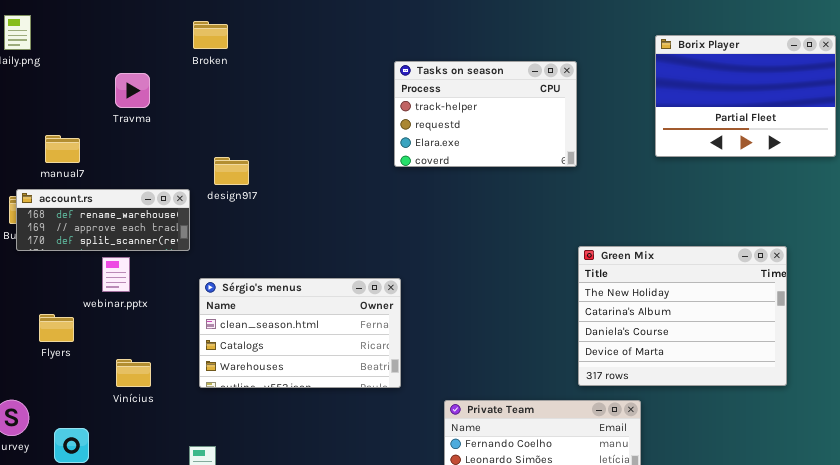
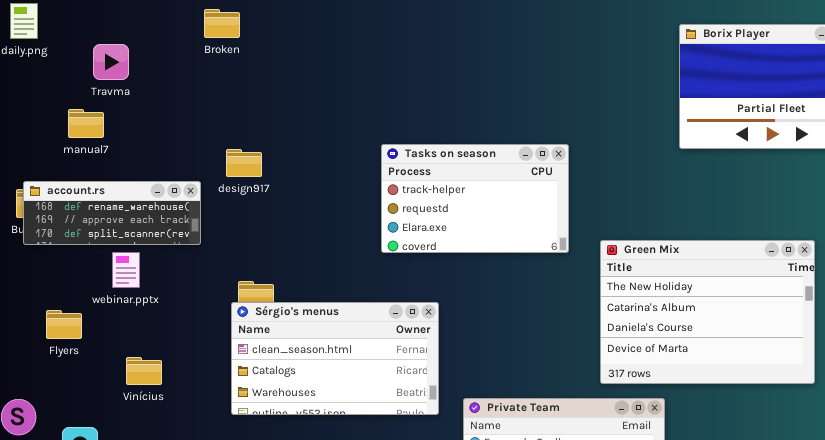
Tasks on season: [394,61,577,167] -> [381,144,569,253], moved
Travma: [115,73,150,108] -> [93,44,129,80], moved
manual7: [45,135,80,163] -> [68,109,104,138], moved
Sérgio's menus: [199,278,401,388] -> [231,302,439,415], moved

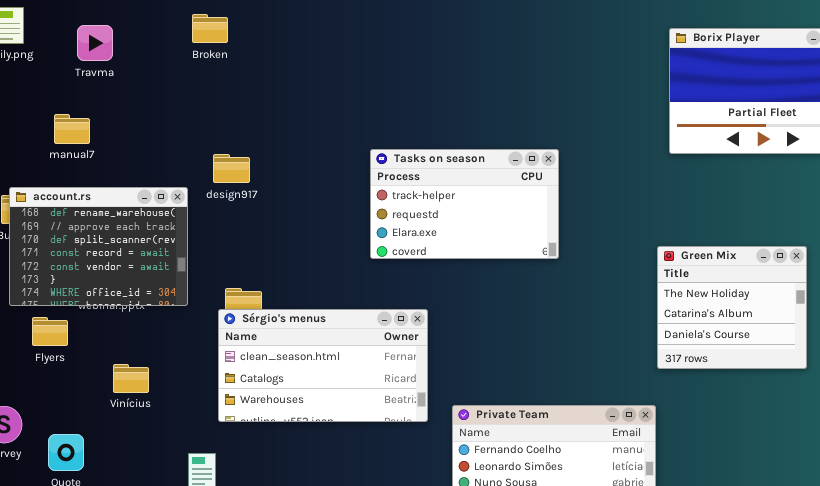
Travma: [93,44,129,80] -> [77,25,113,61], moved
account.rs: [23,181,201,245] -> [9,187,188,306], resized
Green Mix: [600,240,815,384] -> [657,246,807,369], resized

